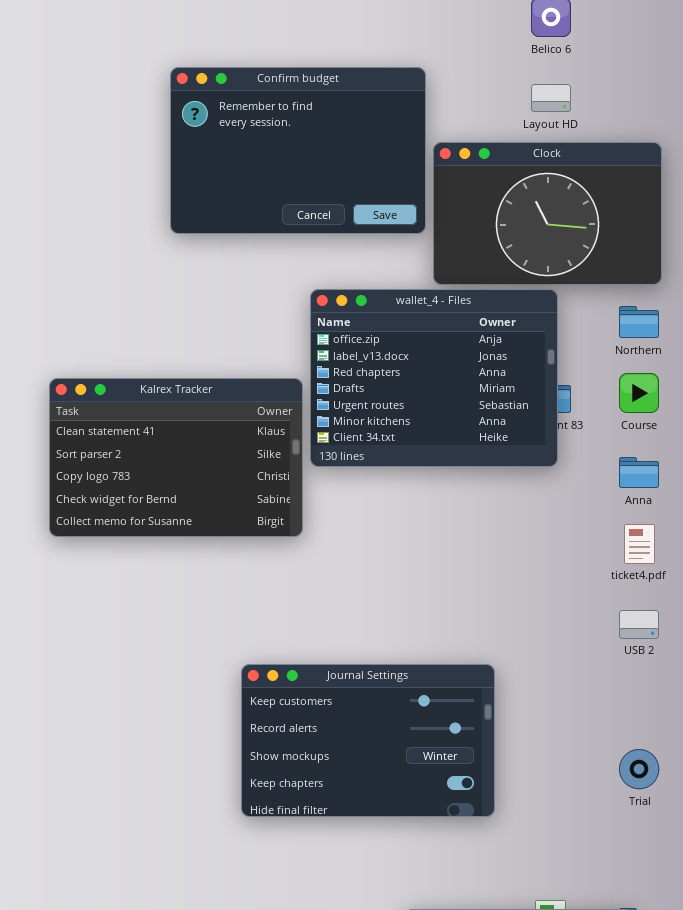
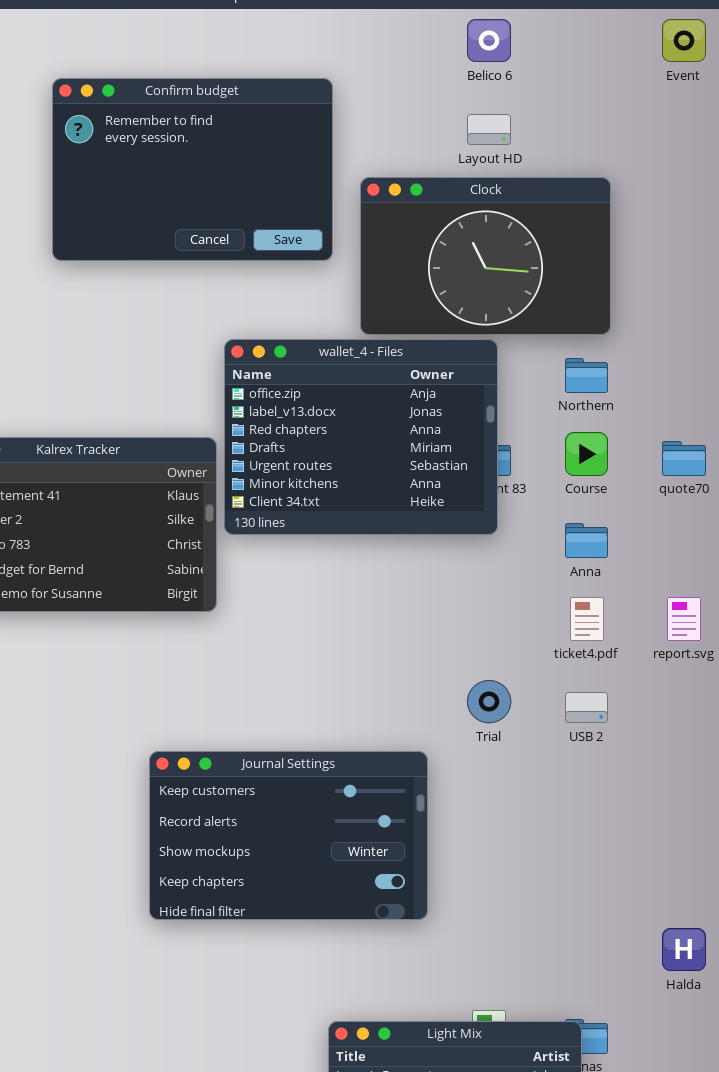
Confirm budget: [170,67,426,234] -> [52,78,333,261], moved
Trial: [619,749,659,789] -> [467,680,511,723], moved

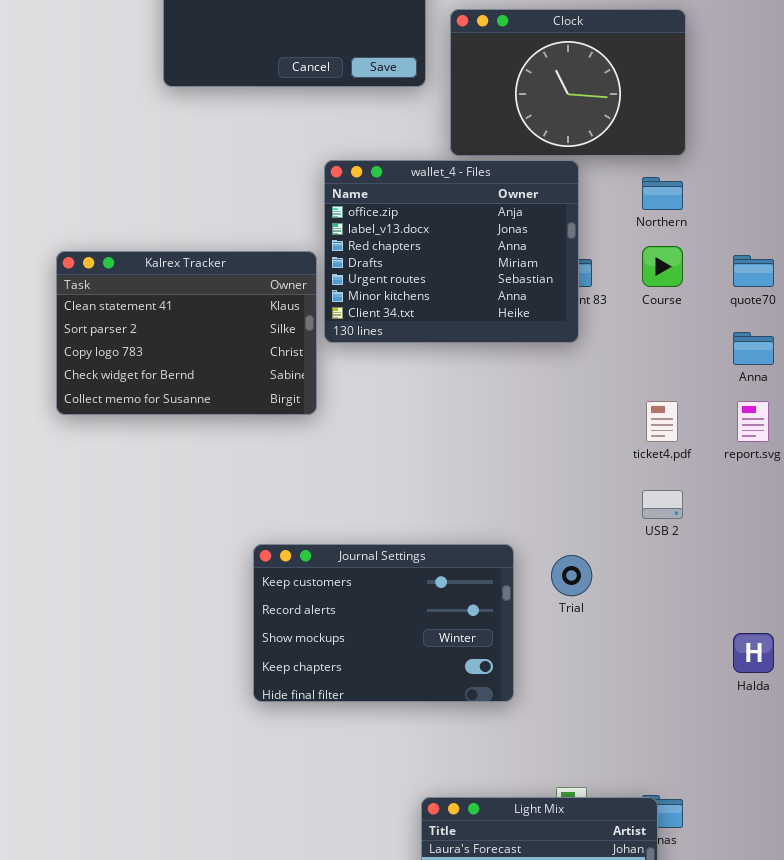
Anna: [565,523,608,558] -> [733,332,774,365], moved
Trial: [467,680,511,723] -> [551,555,592,596], moved
Halda: [662,928,706,971] -> [733,633,774,673], moved

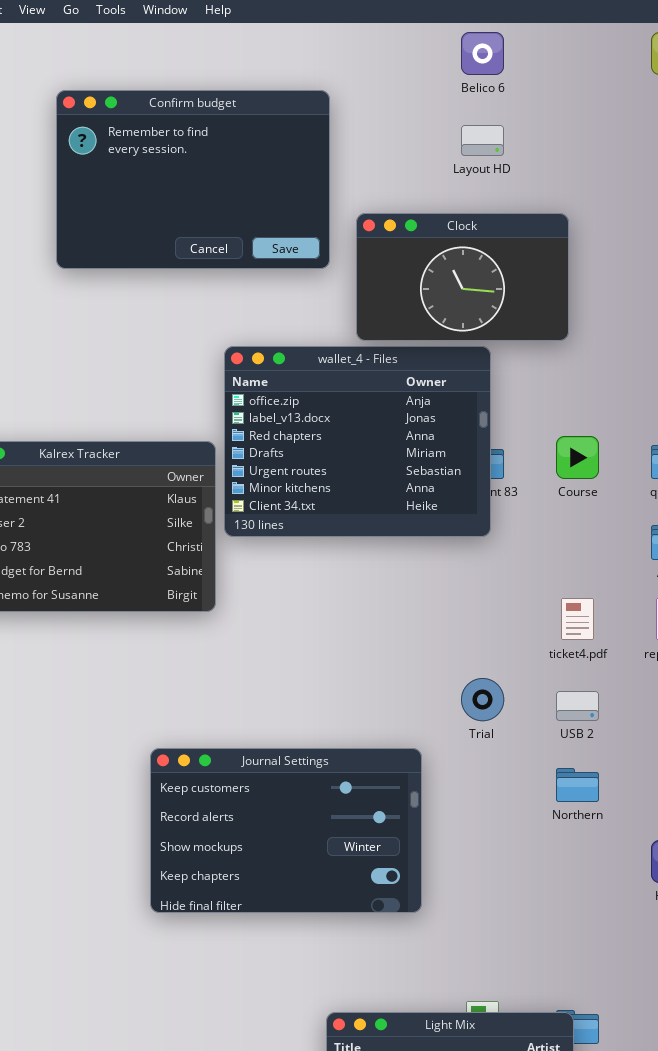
Clock: [450,9,686,156] -> [356,213,569,341], resized
Northern: [642,177,683,210] -> [556,768,599,802], moved
Trial: [551,555,592,596] -> [461,678,504,721], moved

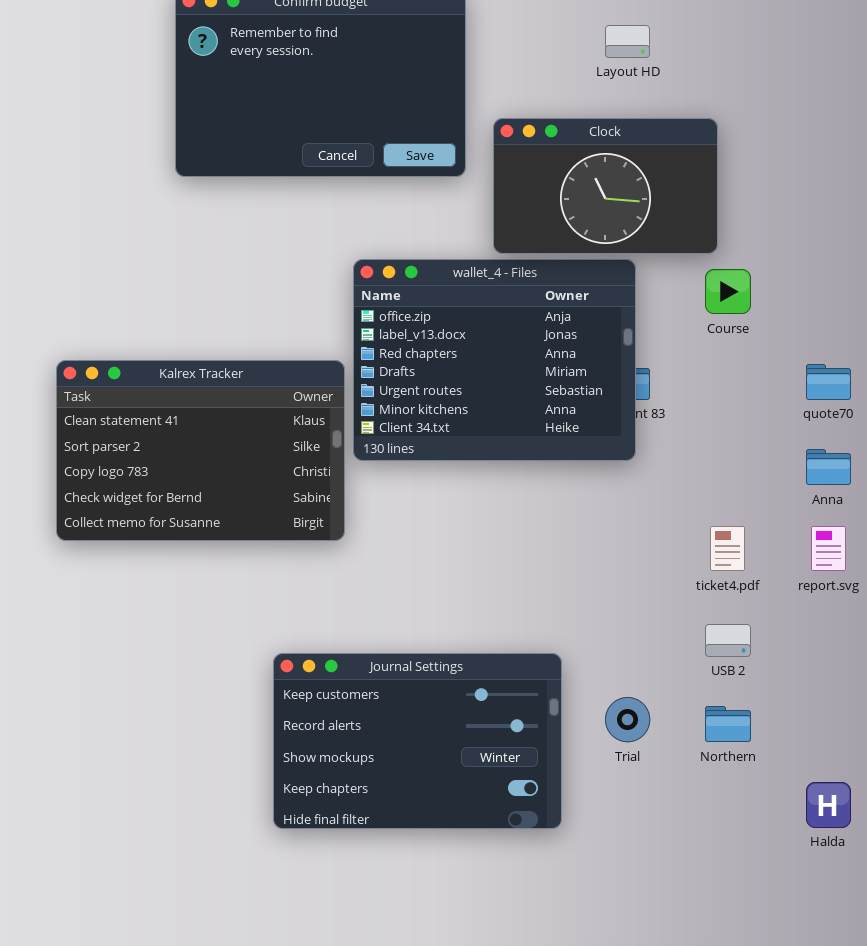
Course: [556,436,599,479] -> [705,269,751,314], moved
Trial: [461,678,504,721] -> [605,697,650,742], moved
Journal Settings: [150,748,422,913] -> [273,653,562,829], moved

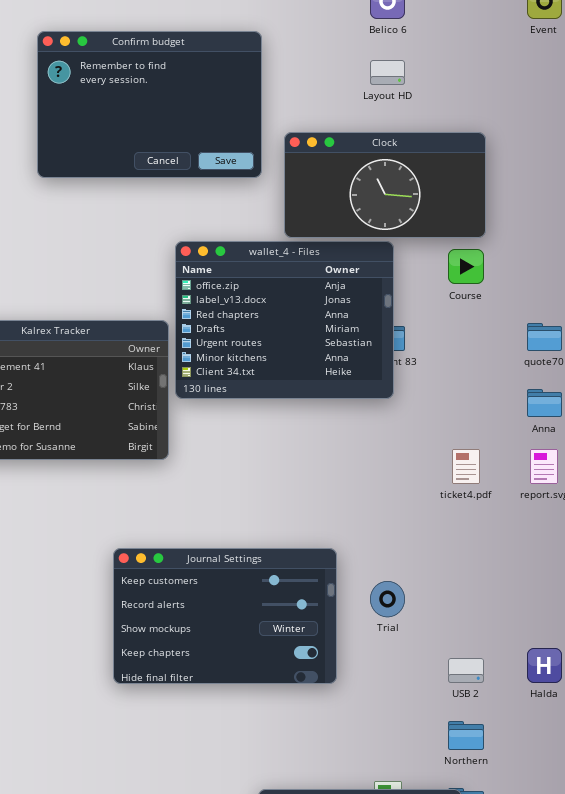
Clock: [493,118,718,254] -> [284,132,486,238], resized
USB 2: [705,624,751,657] -> [448,658,484,683], moved
Northern: [705,706,751,742] -> [448,721,484,750], moved

